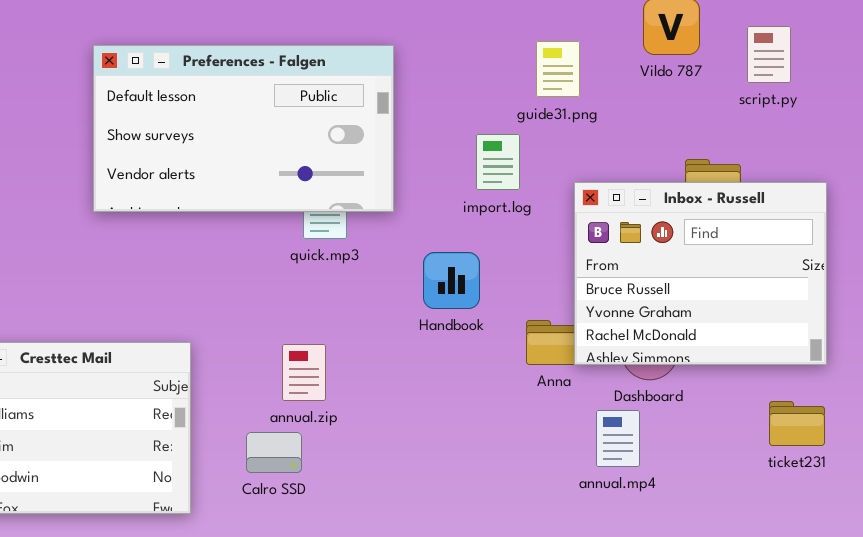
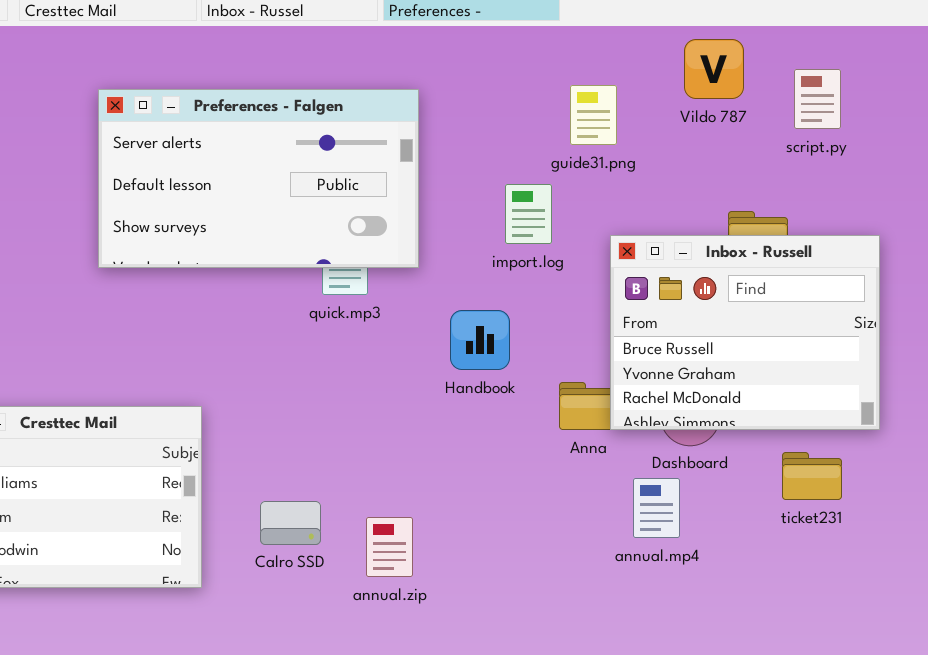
Preferences - Falgen: [93,45,394,212] -> [98,89,419,268], scrolled up 1 row
annual.zip: [282,344,326,401] -> [366,517,413,577], moved
ticket231: [769,401,825,446] -> [782,452,842,500], moved

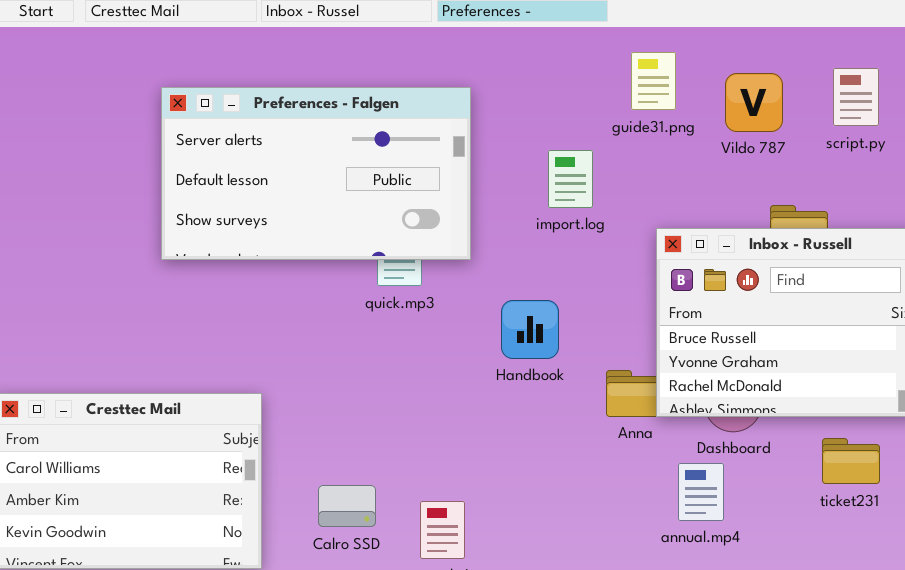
Vildo 787: [684,39,744,99] -> [725,73,783,132], moved
guide31.png: [570,85,617,145] -> [631,52,676,110], moved
import.log: [505,184,552,244] -> [548,150,593,208], moved

